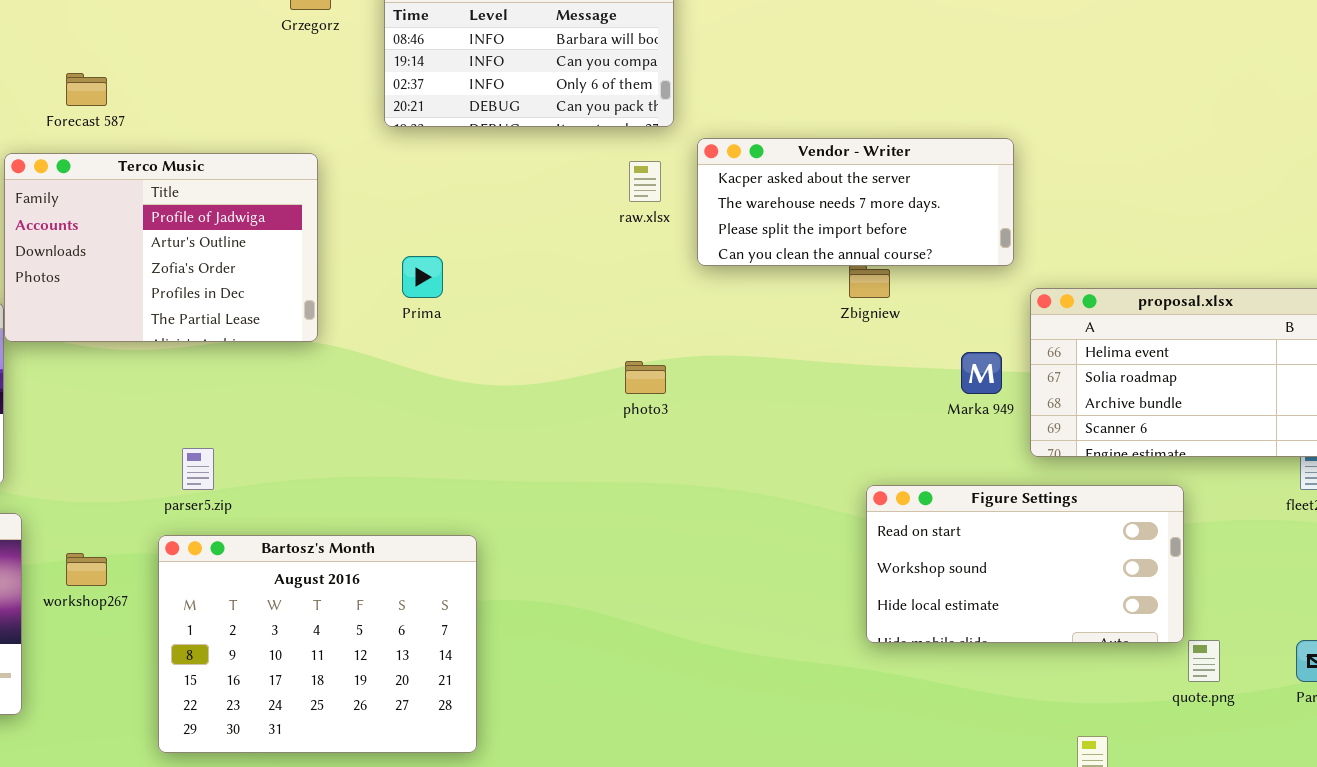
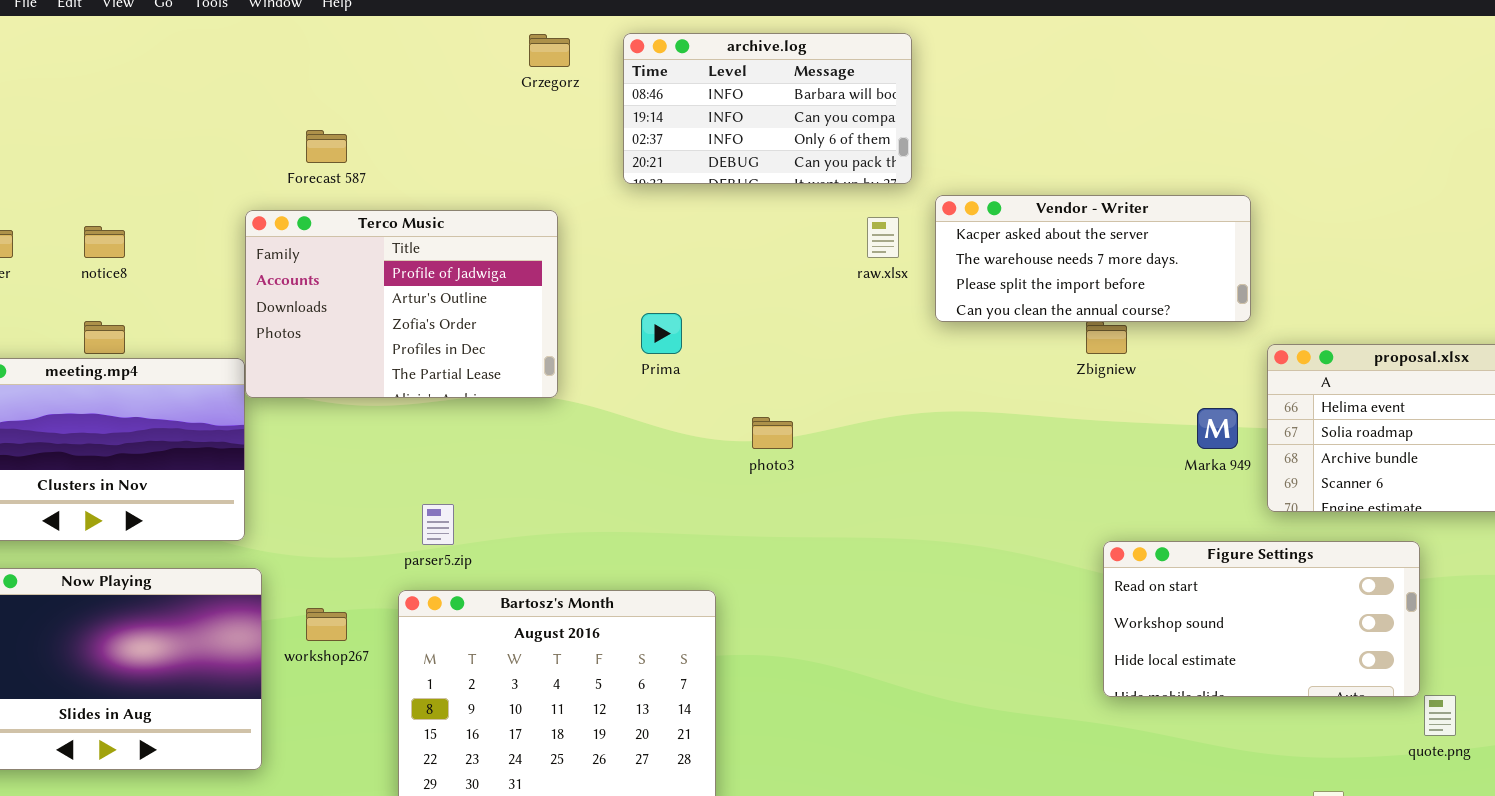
photo3: [625,361,666,394] -> [752,417,793,449], moved

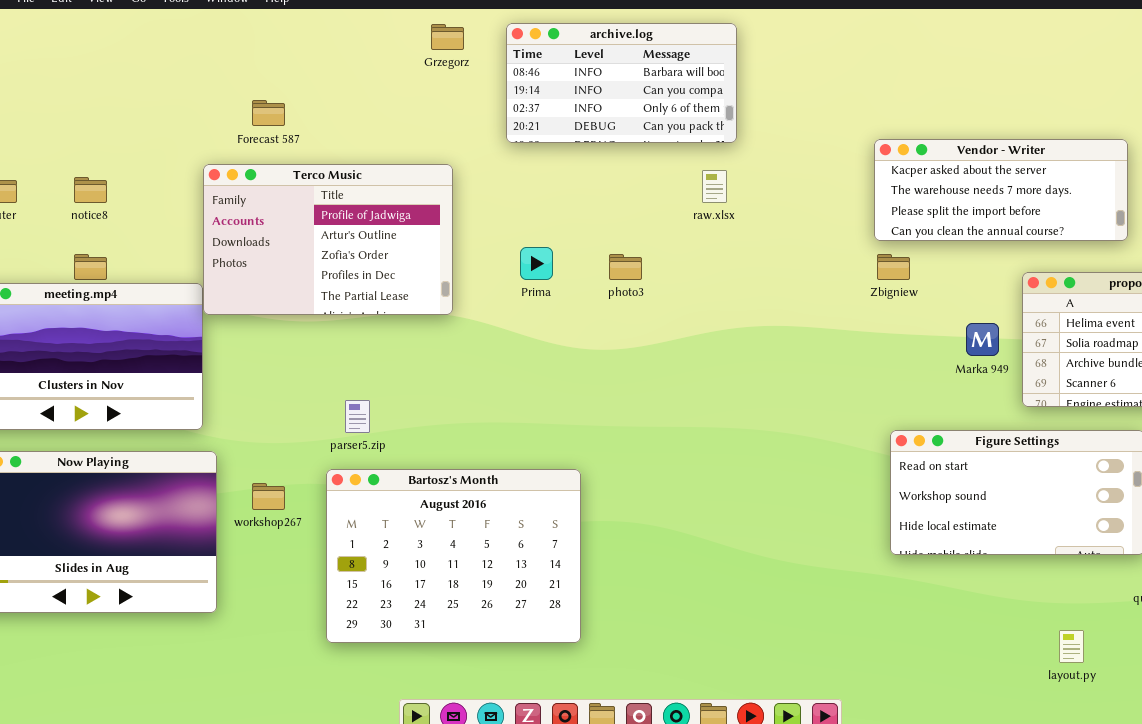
Vendor - Writer: [935,195,1251,322] -> [874,139,1128,241], moved
photo3: [752,417,793,449] -> [609,254,642,280], moved

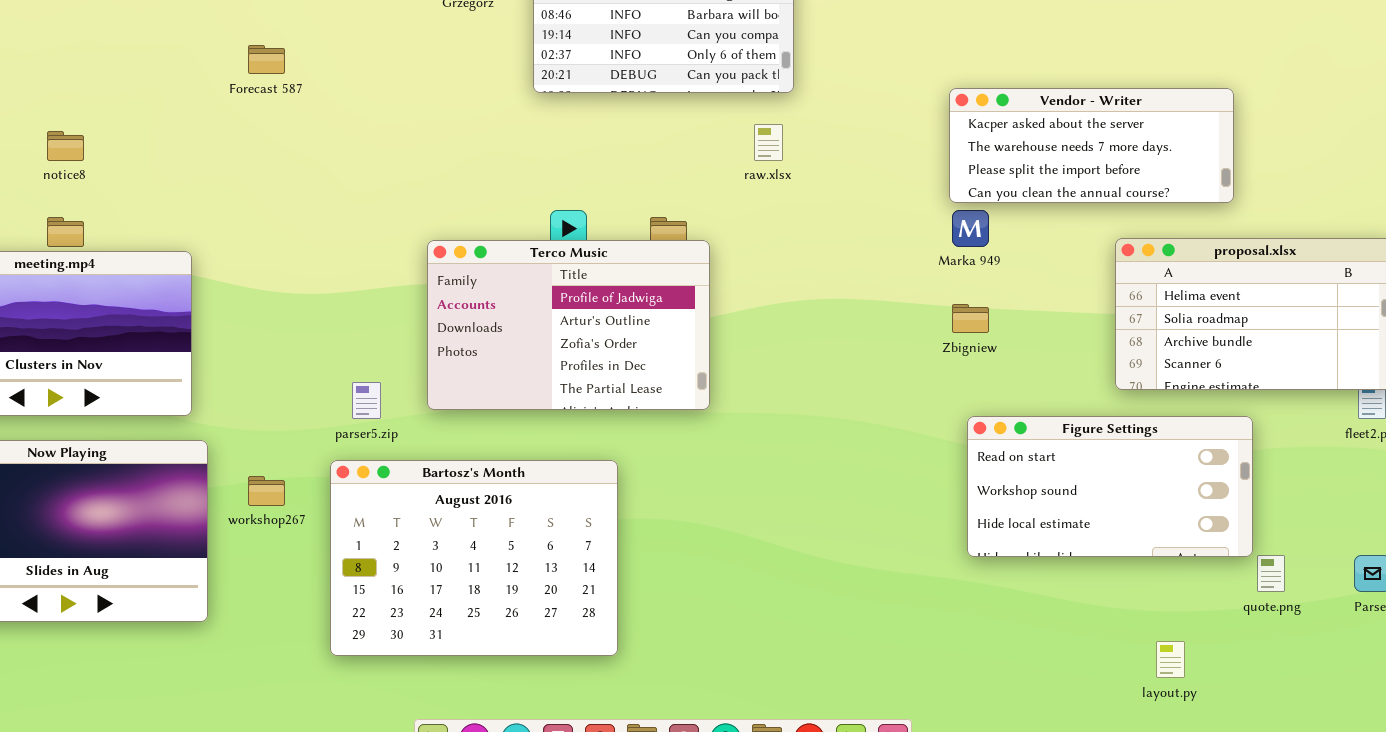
Terco Music: [203,164,453,315] -> [427,240,710,410], moved
Zbigniew: [877,254,910,280] -> [952,304,989,333], moved
Marka 949: [966,323,999,356] -> [952,210,989,247], moved

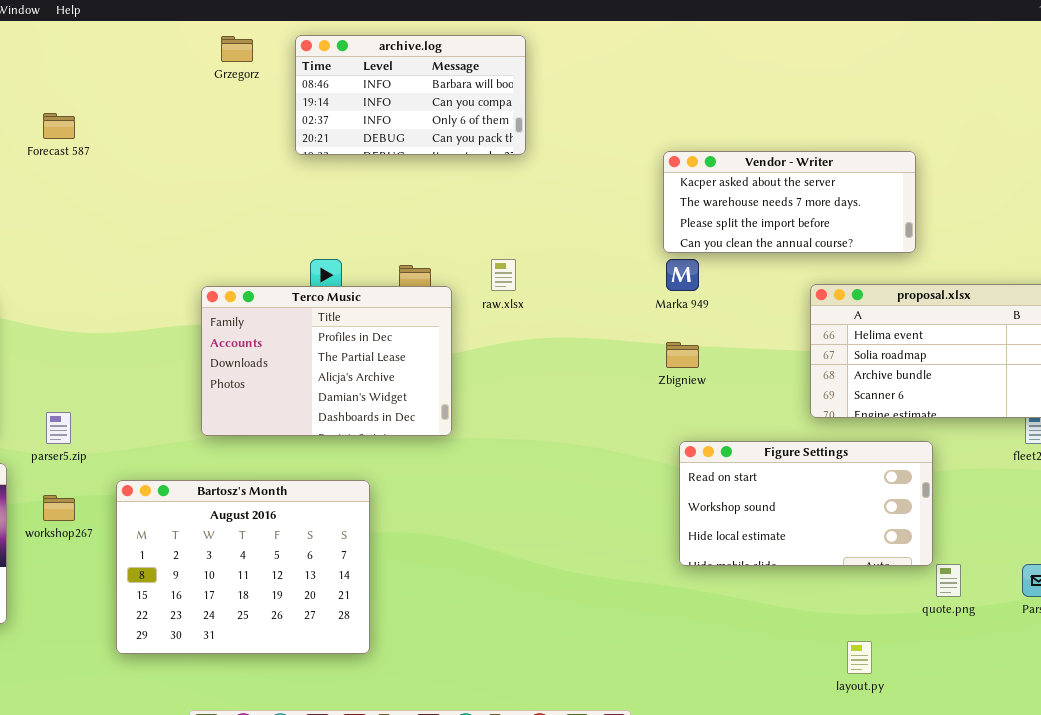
raw.xlsx: [754,124,783,161] -> [491,259,516,291], moved
Terco Music: [427,240,710,410] -> [201,286,452,436], scrolled down 3 rows
parser5.zip: [352,382,381,419] -> [46,412,71,444], moved

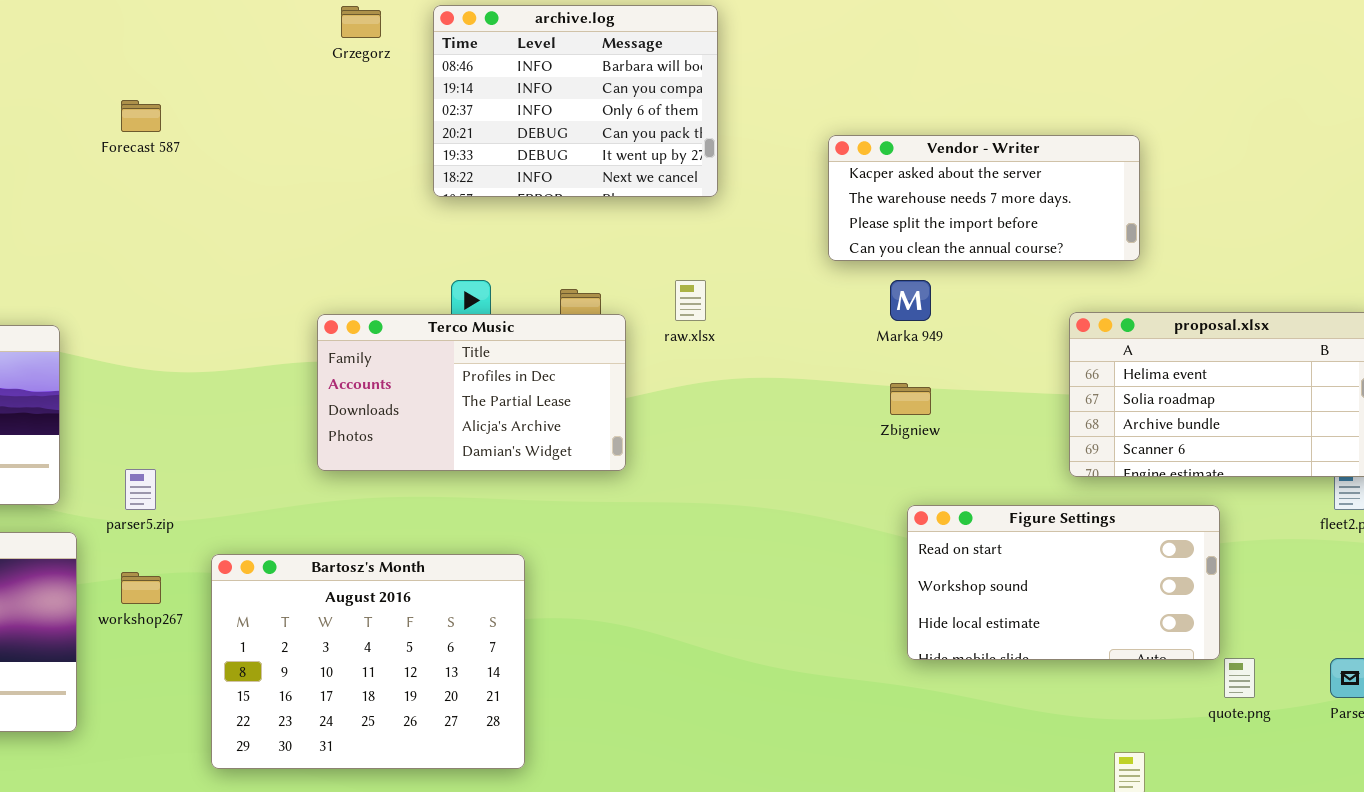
archive.log: [295,35,526,155] -> [433,5,718,197], resized
Vendor - Writer: [663,151,916,253] -> [828,135,1140,261], moved
Terco Music: [201,286,452,436] -> [317,314,626,471], resized

